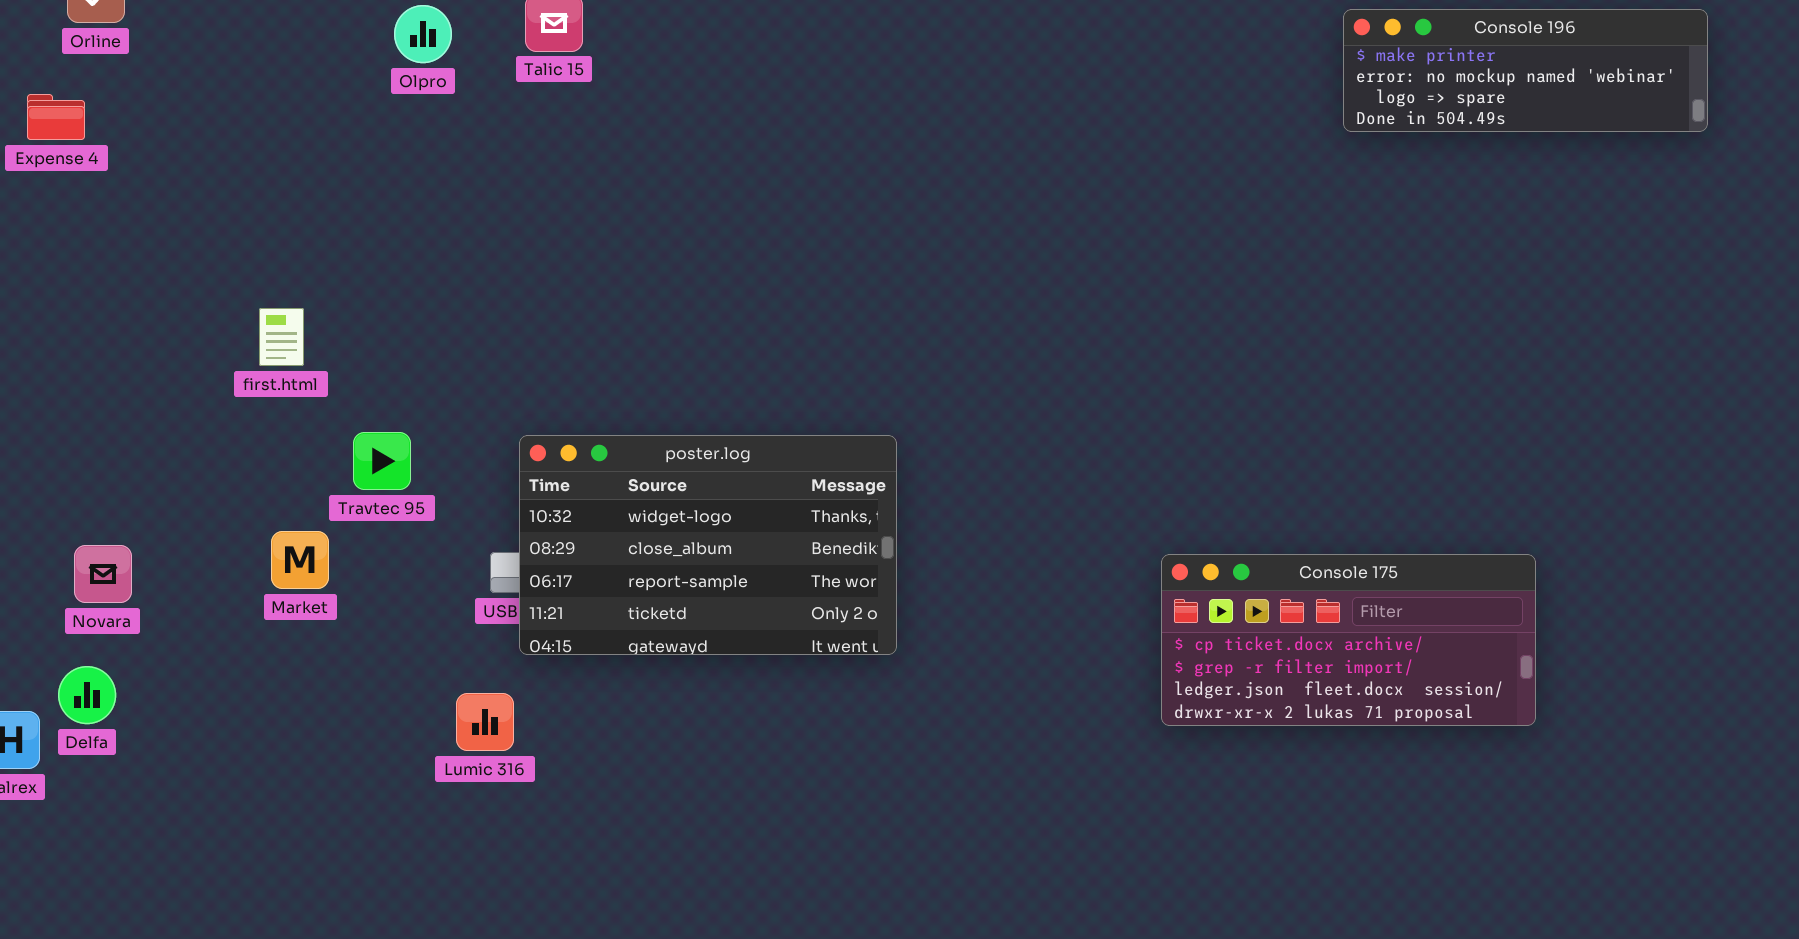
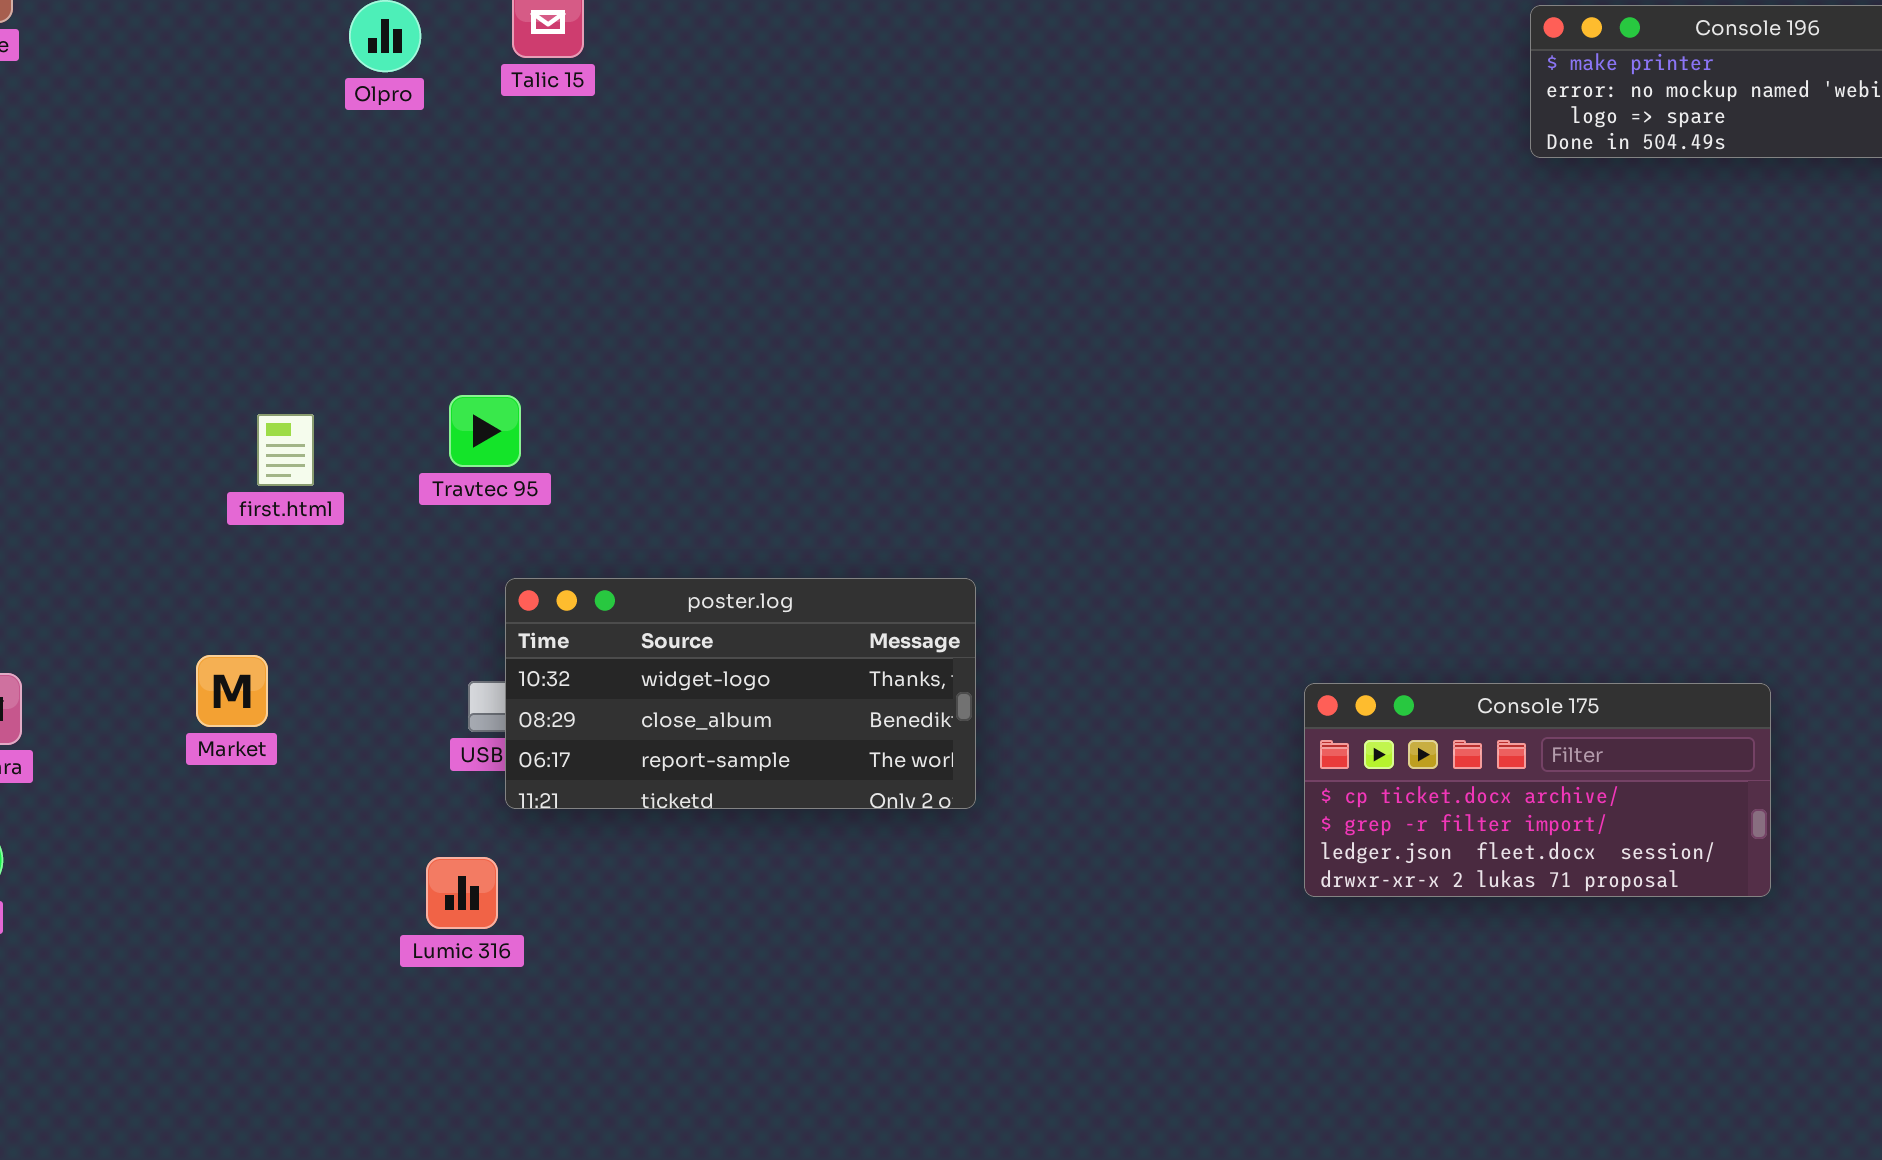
first.html: [259,308,304,366] -> [257,414,314,486], moved
Travtec 95: [353,432,411,490] -> [449,395,521,467], moved
poster.log: [519,435,897,655] -> [505,578,976,809], resized

